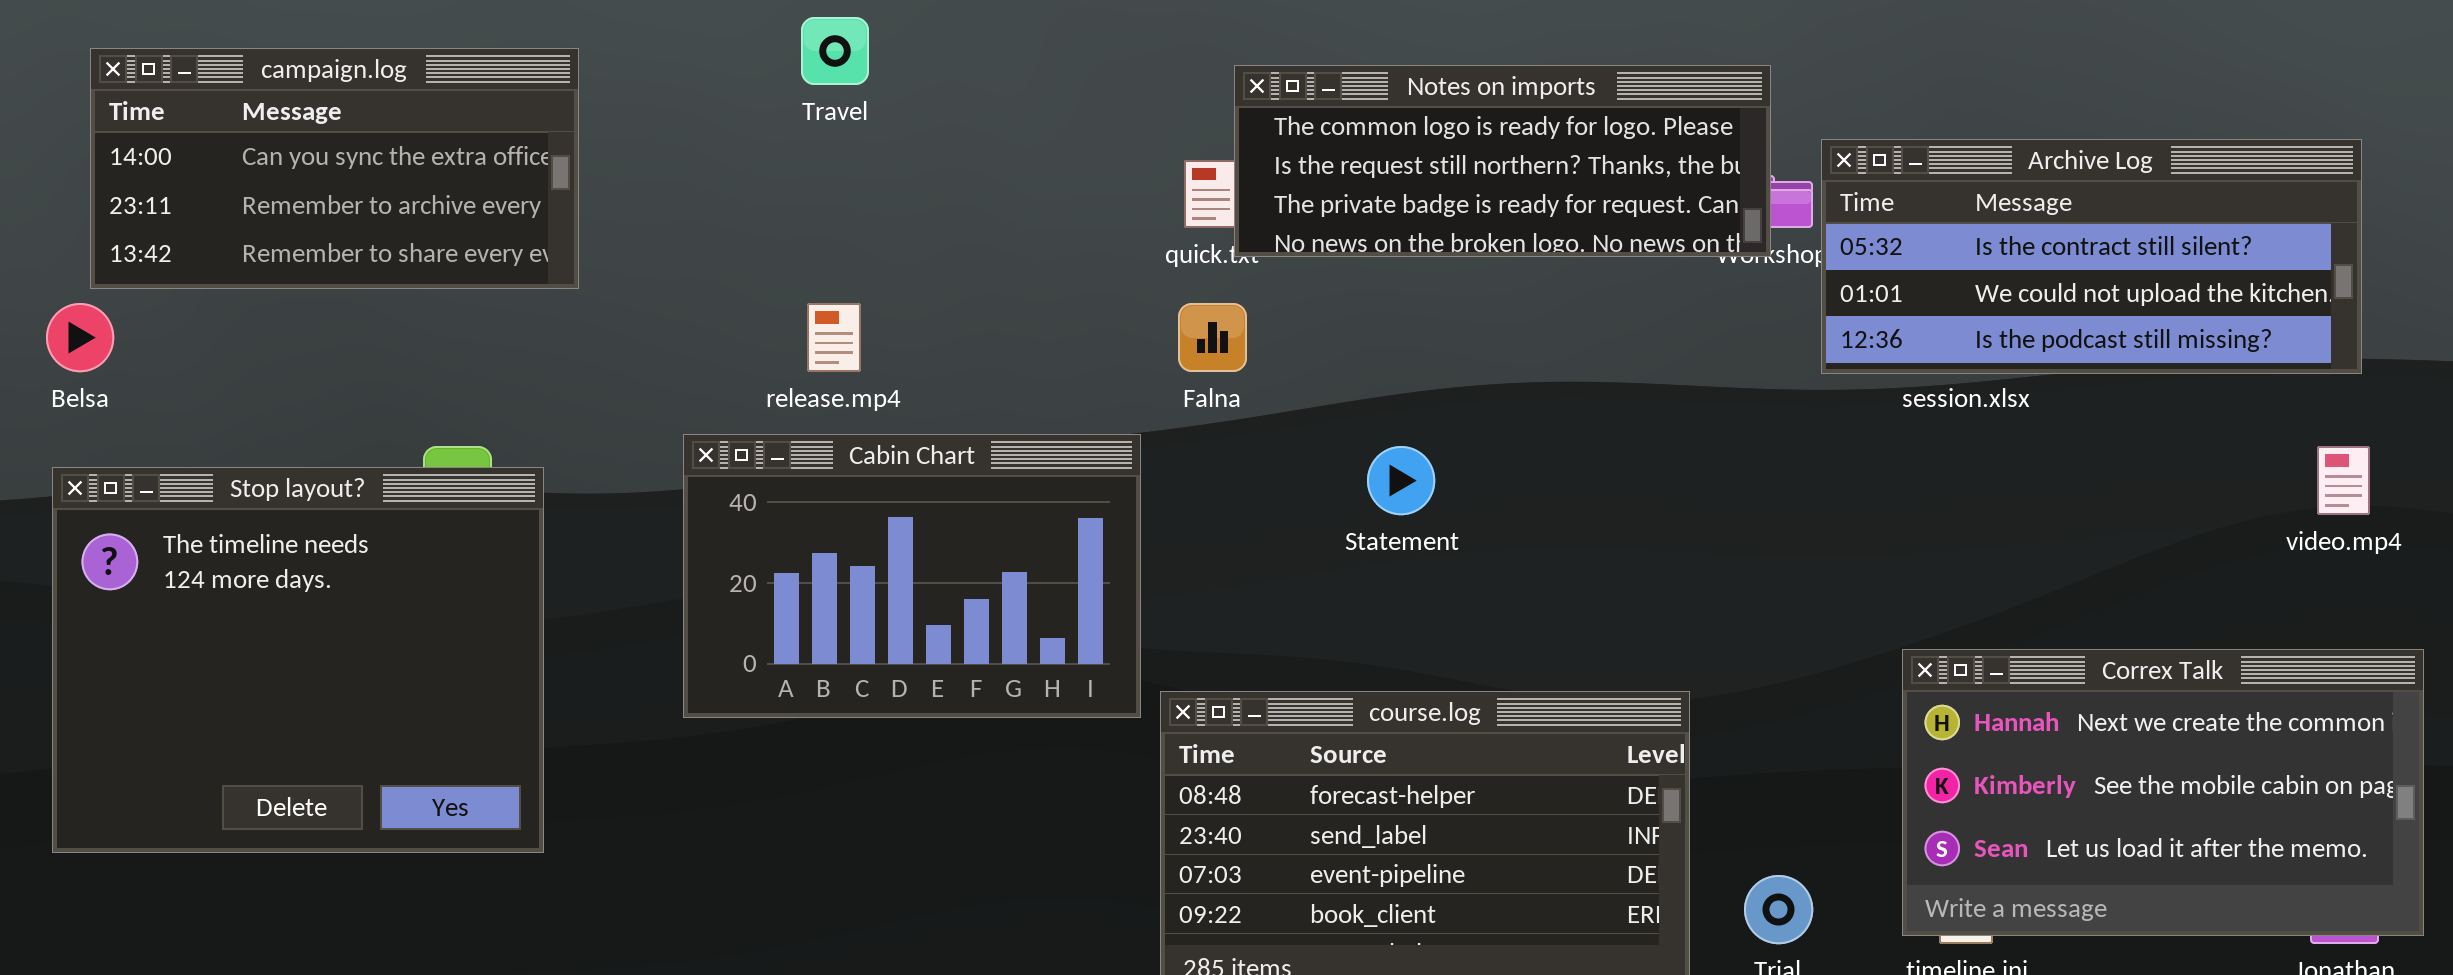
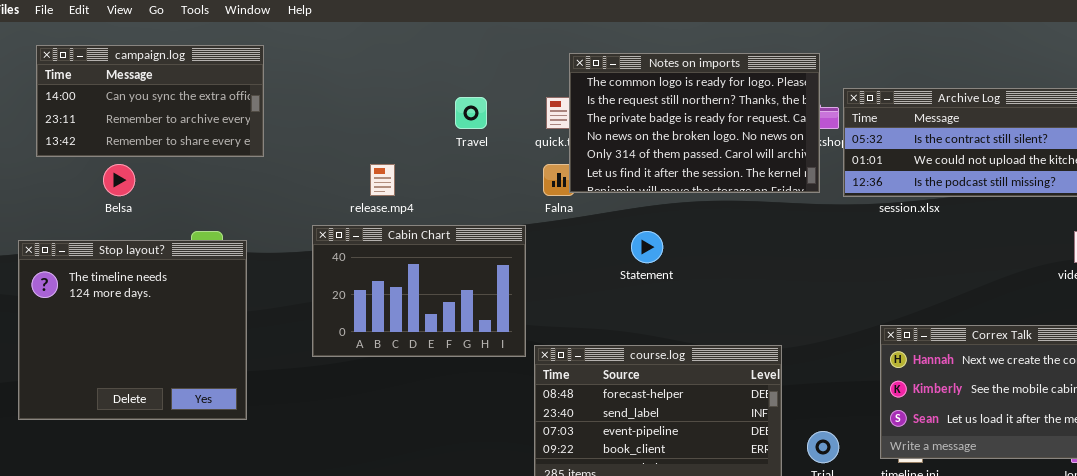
Travel: [801,17,869,85] -> [455,97,487,129], moved
Notes on imports: [1234,65,1771,257] -> [569,53,820,193], resized
Belsa: [46,303,114,372] -> [103,164,135,196], moved

